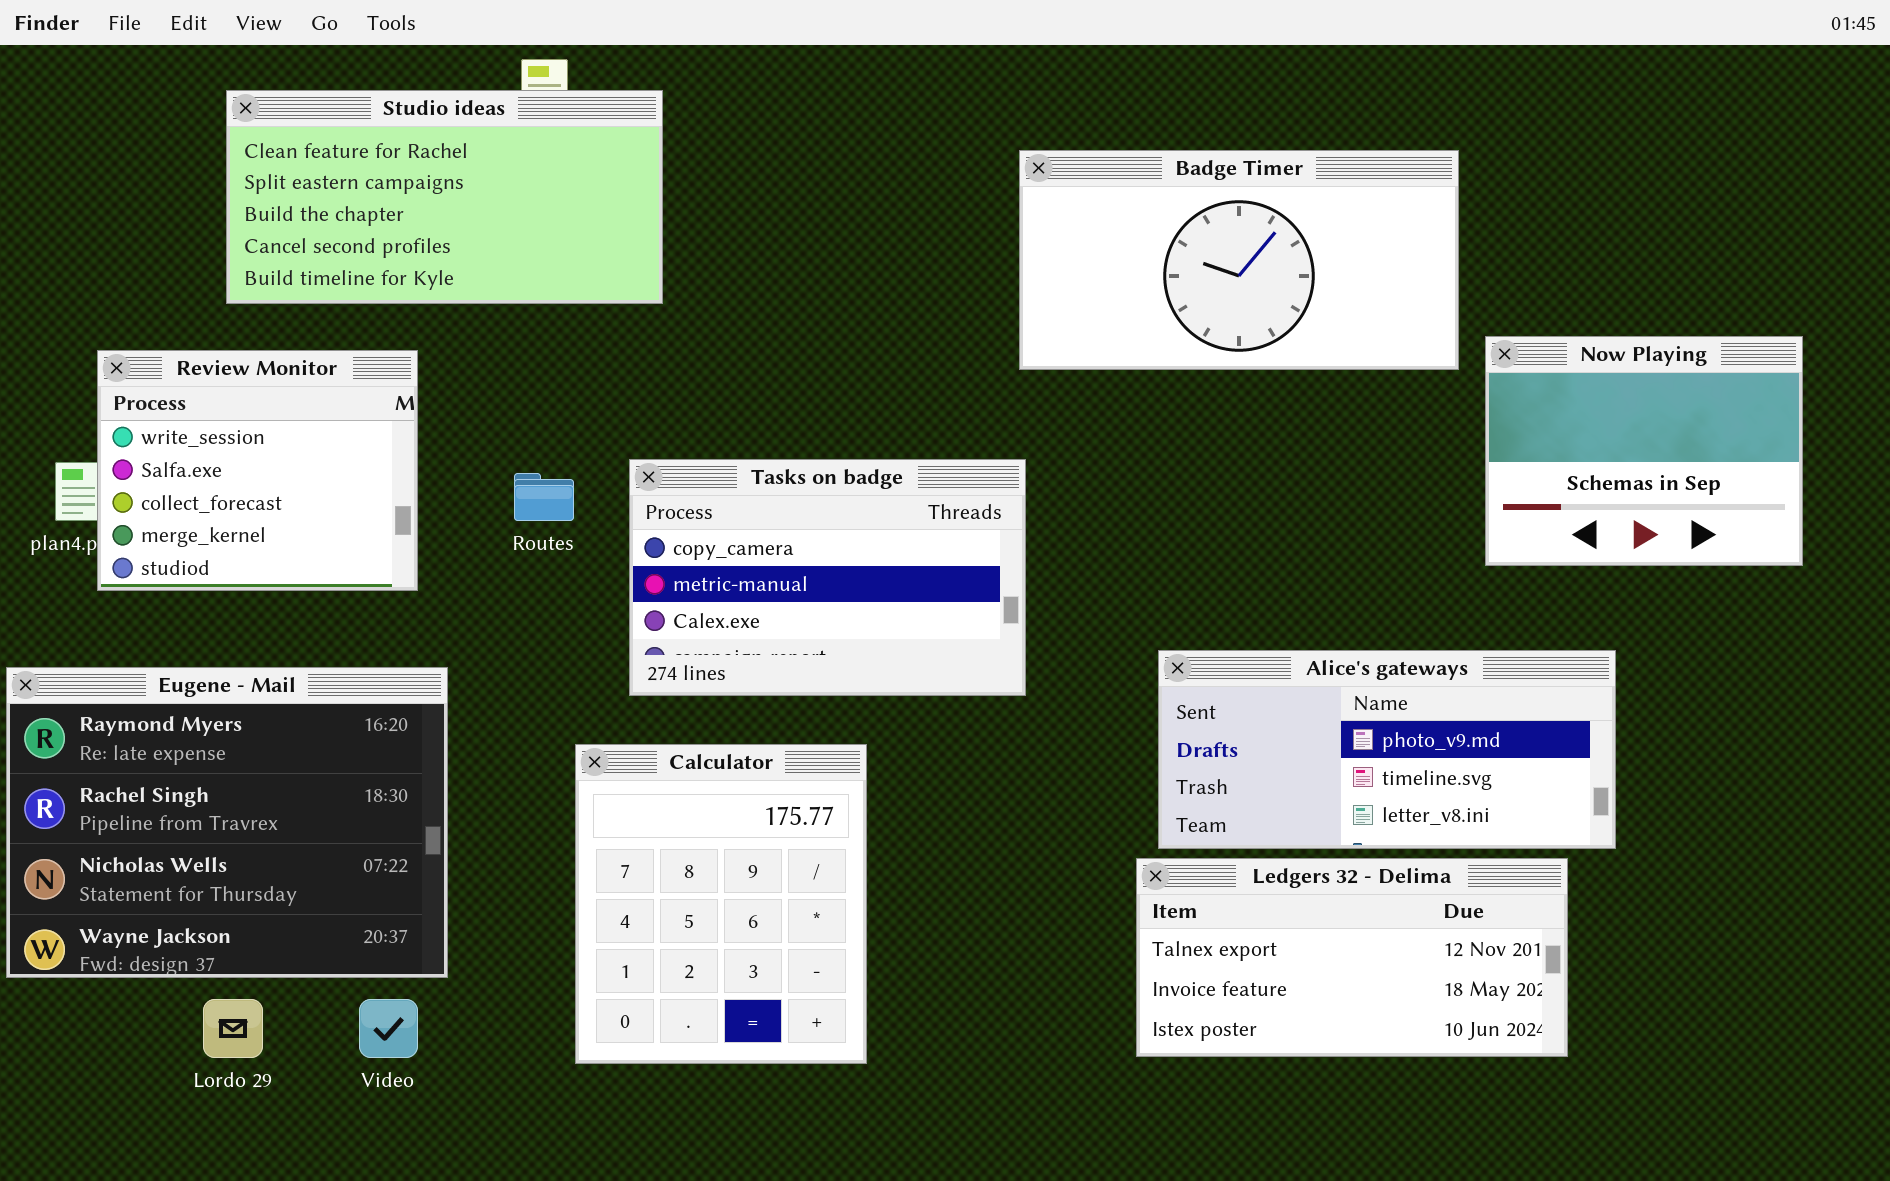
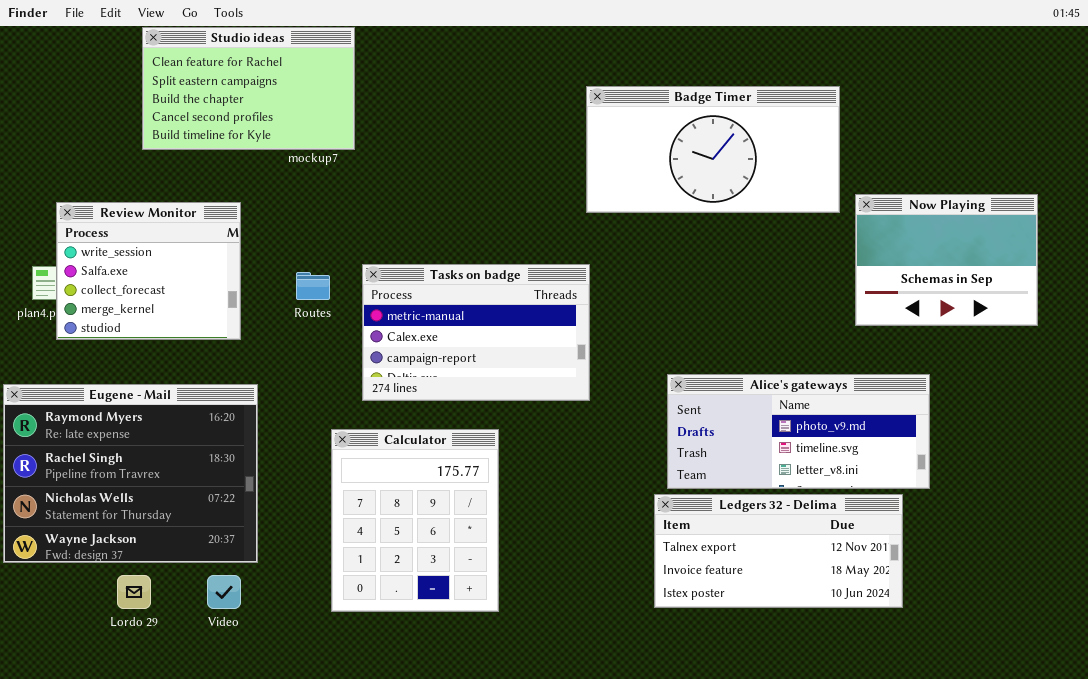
Studio ideas: [226,90,663,304] -> [142,27,355,150], moved, resized
Tasks on badge: [629,459,1026,696] -> [362,264,590,401], scrolled down 1 row

